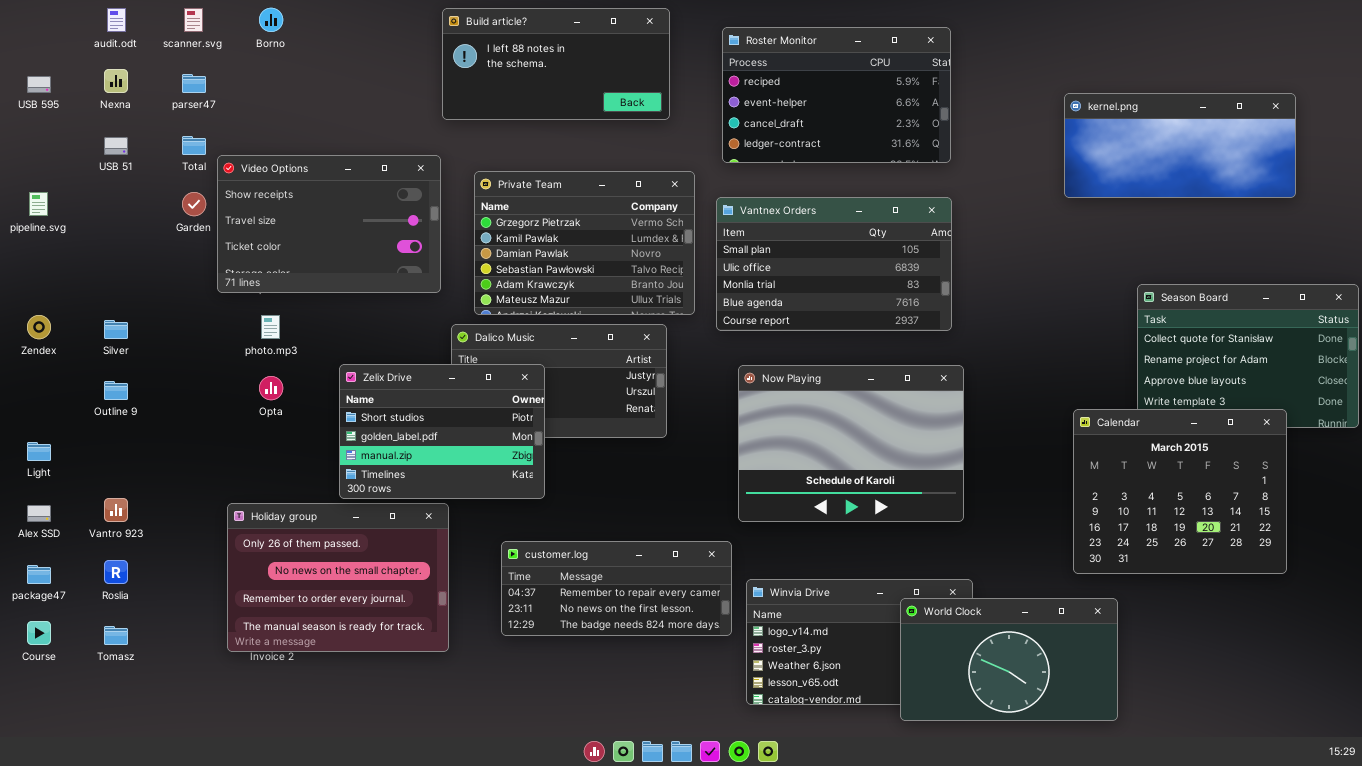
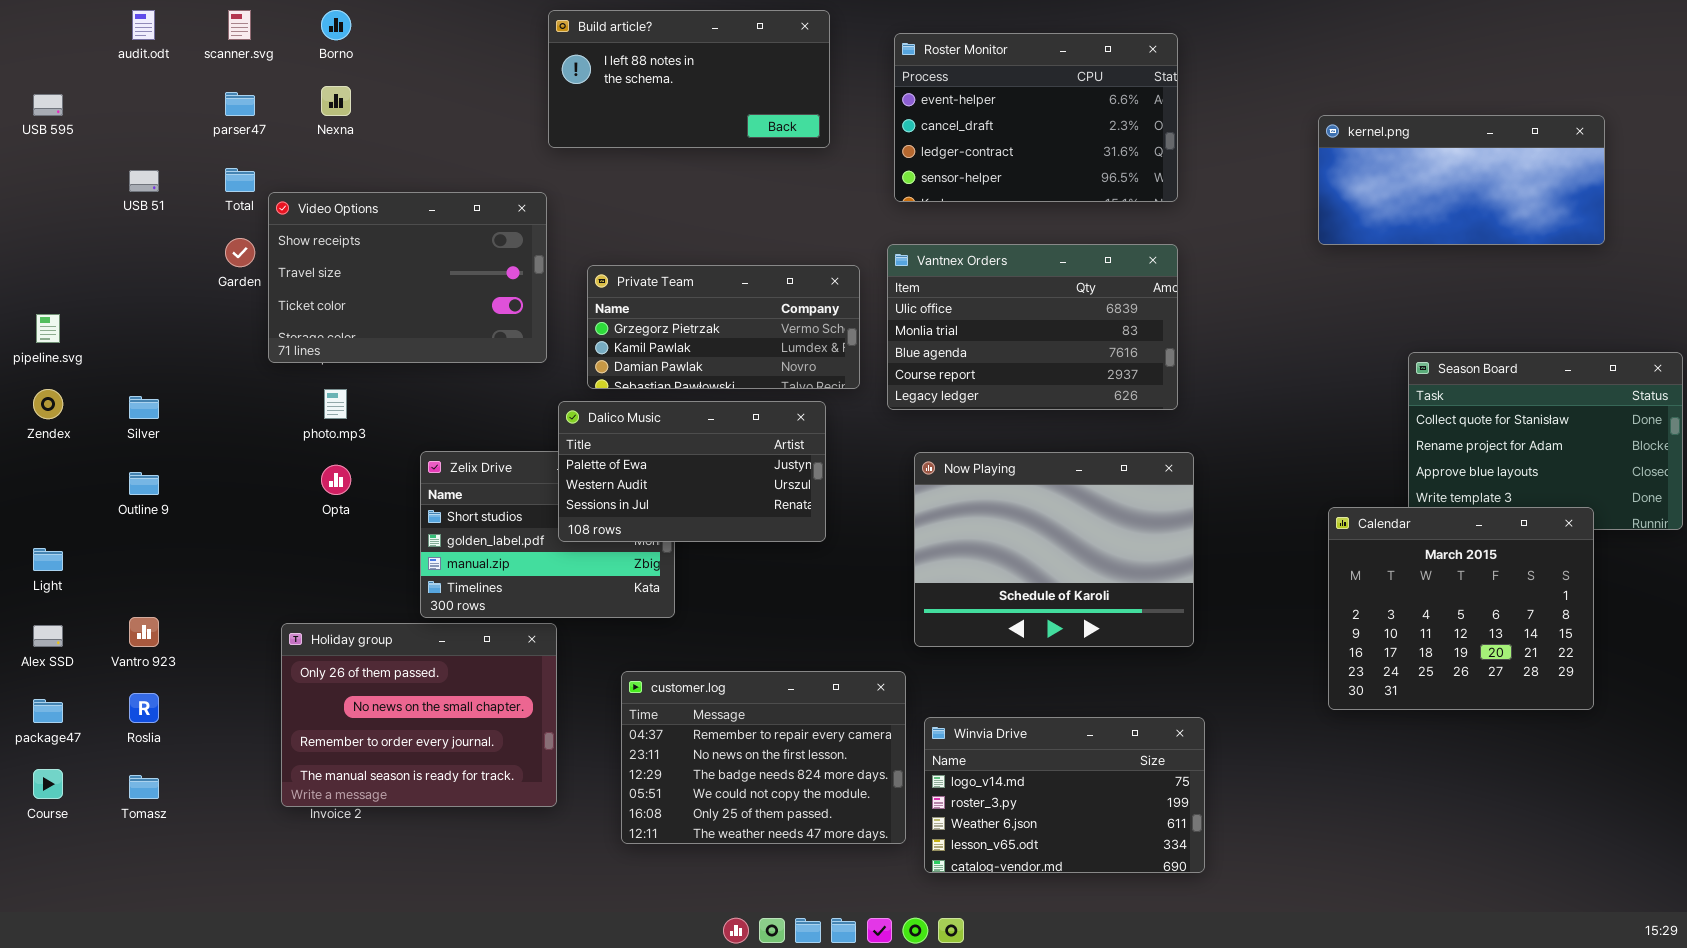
Roster Monitor: [722,27,951,163] -> [894,33,1178,202], scrolled down 1 row
Nexna: [104,69,128,93] -> [321,86,351,116], moved
Private Team: [474,171,695,315] -> [587,265,860,389], resized
pipeline.svg: [29,192,48,216] -> [36,314,60,343], moved
Vantnex Orders: [716,197,952,331] -> [887,244,1178,410], scrolled down 1 row
Dalico Music: [451,324,667,438] -> [558,401,826,542], raised
customer.log: [501,541,732,636] -> [621,671,906,844], resized
World Clock: [900,598,1118,721] -> none, closed

